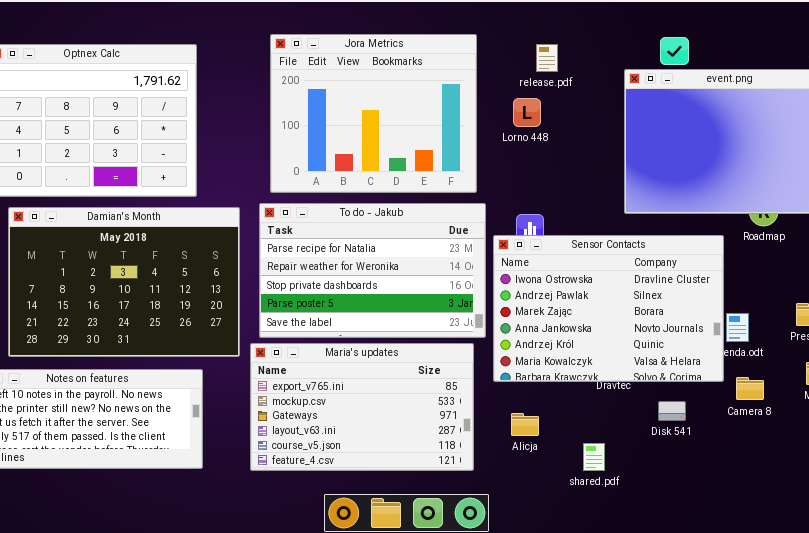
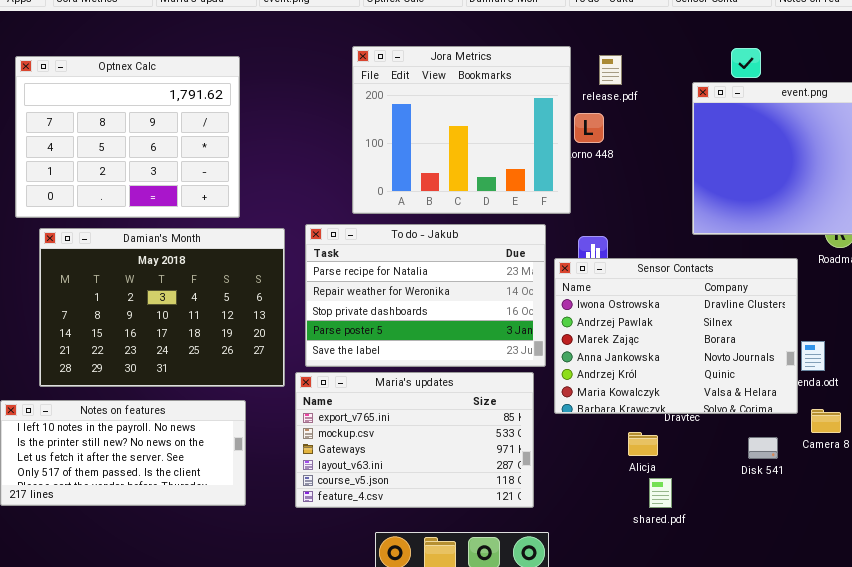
Jora Metrics: [270,34,477,193] -> [352,46,571,214], moved
Disk 541: [658,401,686,421] -> [748,437,778,459], moved
Alicja: [511,413,539,436] -> [628,432,658,456], moved

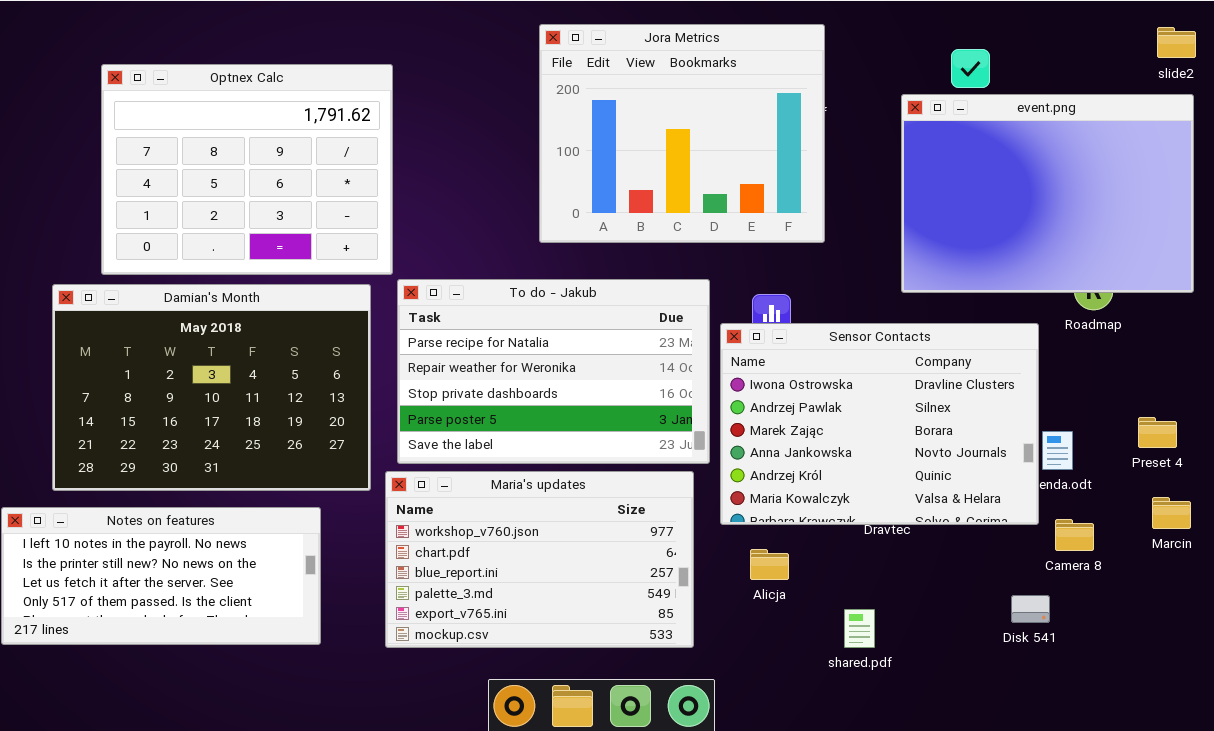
Jora Metrics: [352,46,571,214] -> [539,24,825,243], moved
Optnex Calc: [15,56,240,218] -> [101,64,393,275], moved
Maria's updates: [295,372,534,508] -> [385,471,694,648], scrolled up 4 rows
Alicja: [628,432,658,456] -> [750,549,789,580], moved
Disk 541: [748,437,778,459] -> [1011,595,1050,623], moved

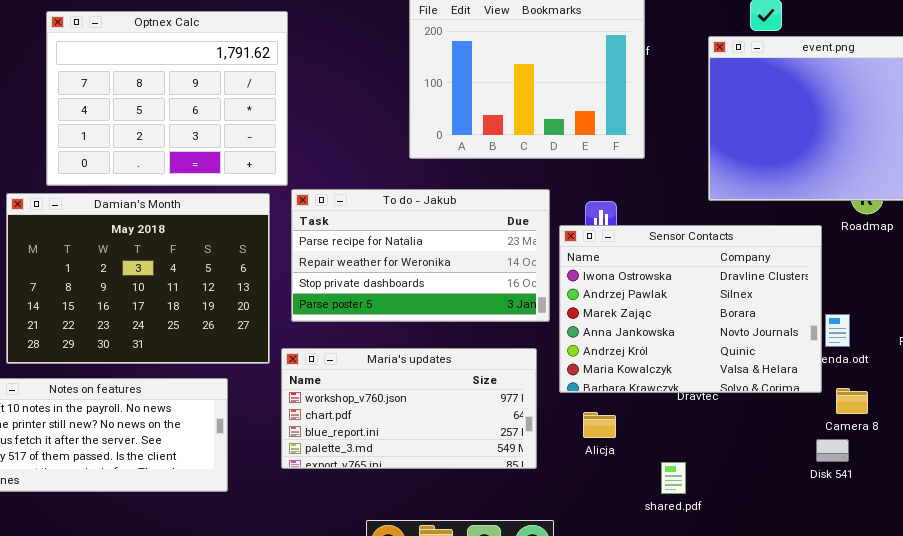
To do - Jakub: [397,279,710,464] -> [291,189,550,322], resized
Maria's updates: [385,471,694,648] -> [281,348,537,469], resized
Disk 541: [1011,595,1050,623] -> [816,439,849,462], moved

